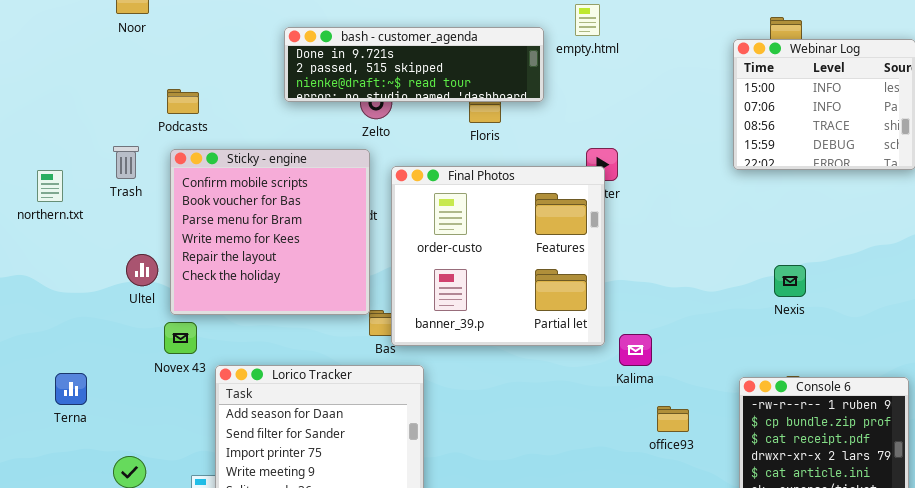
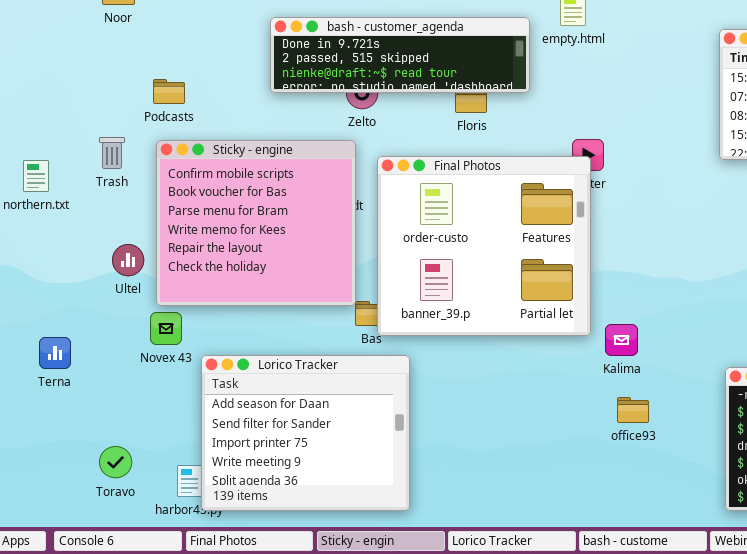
Terna: [55,373,87,405] -> [39,337,71,369], moved
office93: [657,406,689,432] -> [617,397,649,423], moved

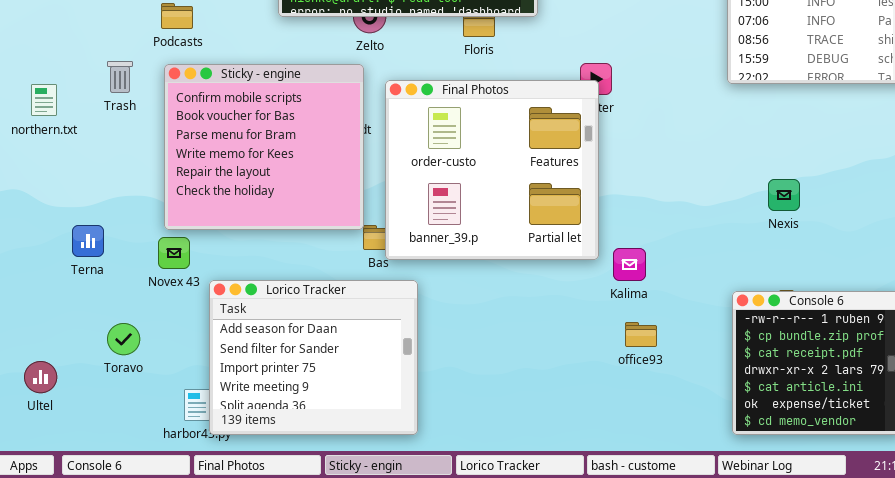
Ultel: [112,244,144,276] -> [24,361,57,393], moved
Terna: [39,337,71,369] -> [72,225,104,257], moved
Toravo: [99,446,132,478] -> [107,323,140,355], moved

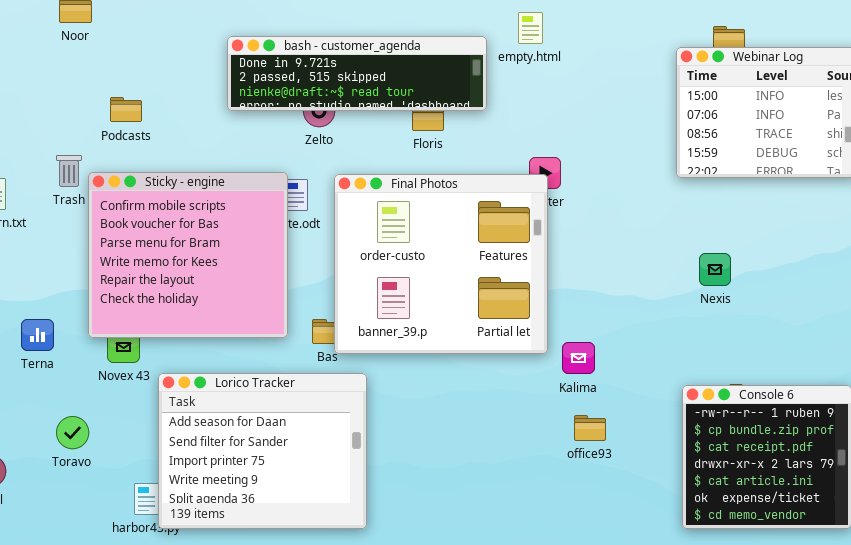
Sticky - engine: [164,64,364,230] -> [88,172,288,338], moved
Nexis: [768,179,800,211] -> [699,253,731,286], moved

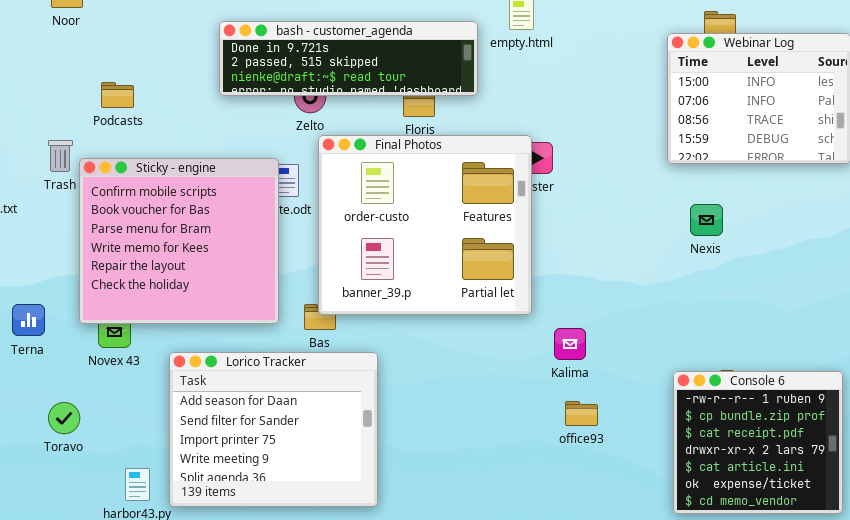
Final Photos: [334,174,548,354] -> [318,135,532,315], moved
Nexis: [699,253,731,286] -> [690,204,723,236], moved
Lorico Tracker: [158,373,367,529] -> [169,352,378,507], moved

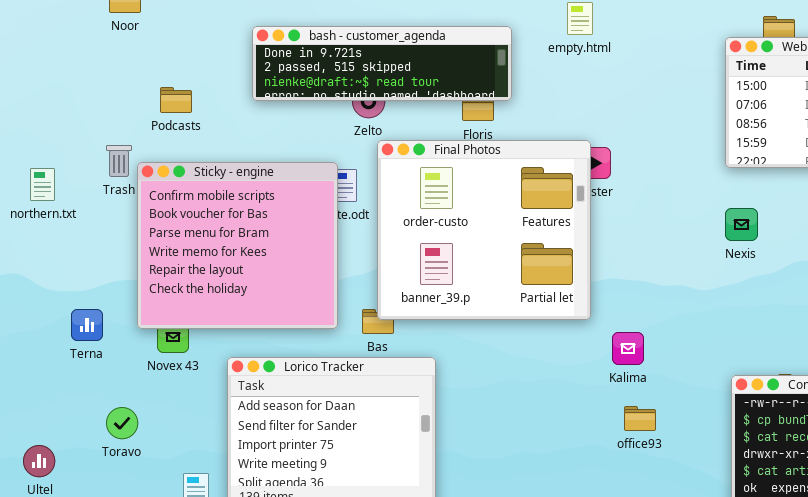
bash - customer_agenda: [219,21,478,96] -> [252,26,512,101], moved
Nexis: [690,204,723,236] -> [725,208,758,241], moved

